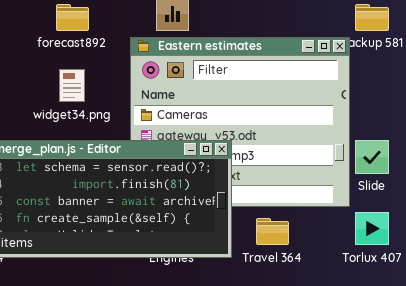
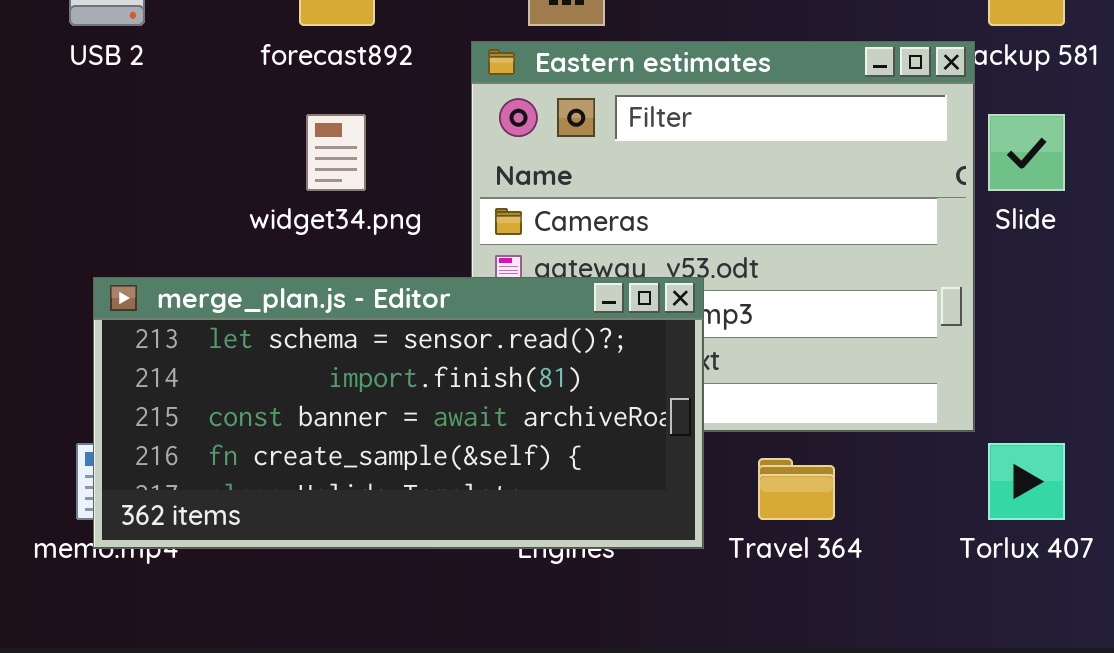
Slide: [355,140,389,174] -> [988,114,1065,191], moved

